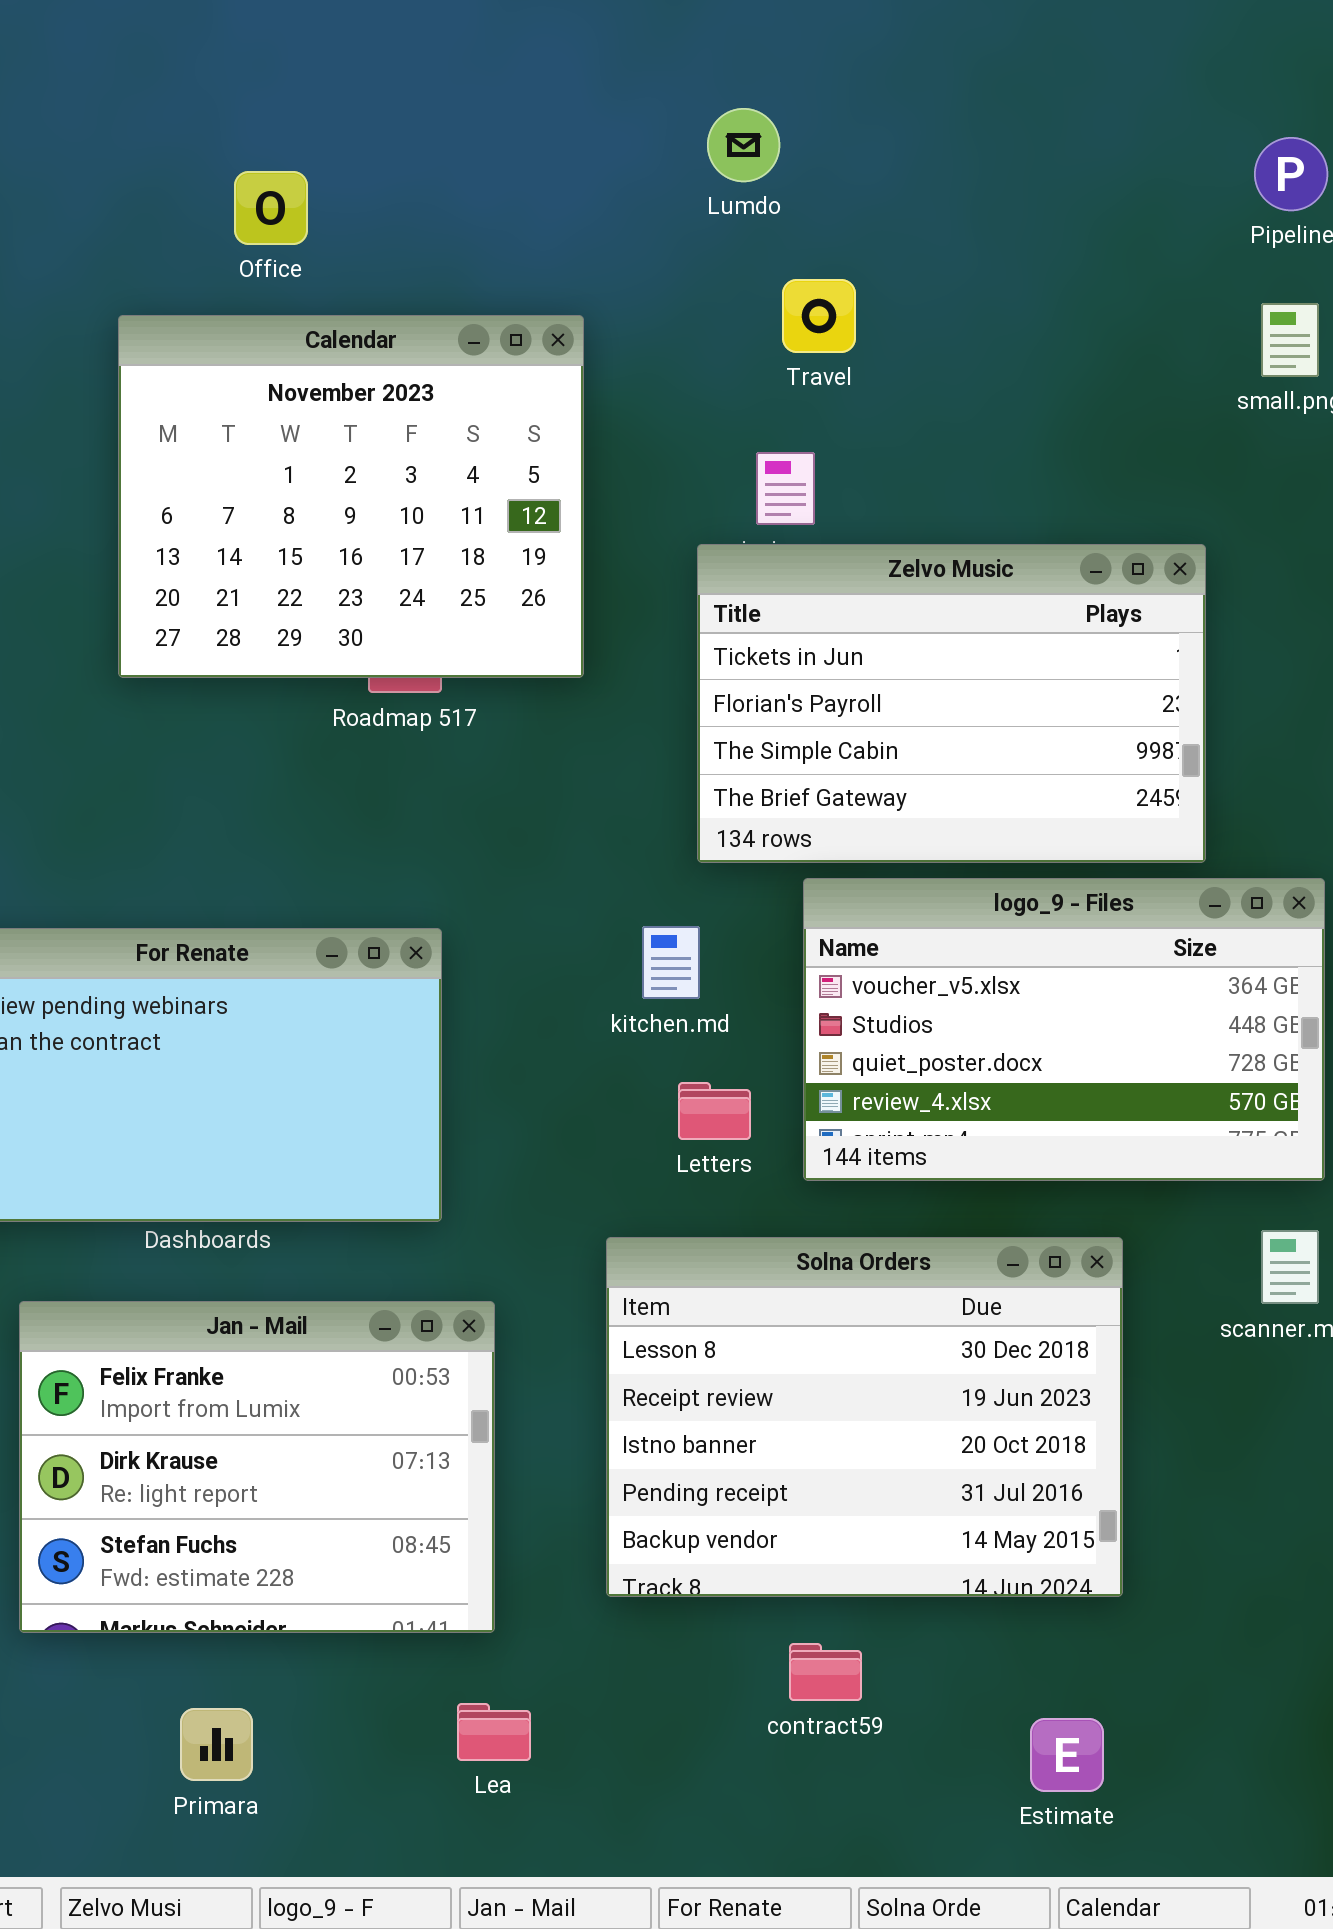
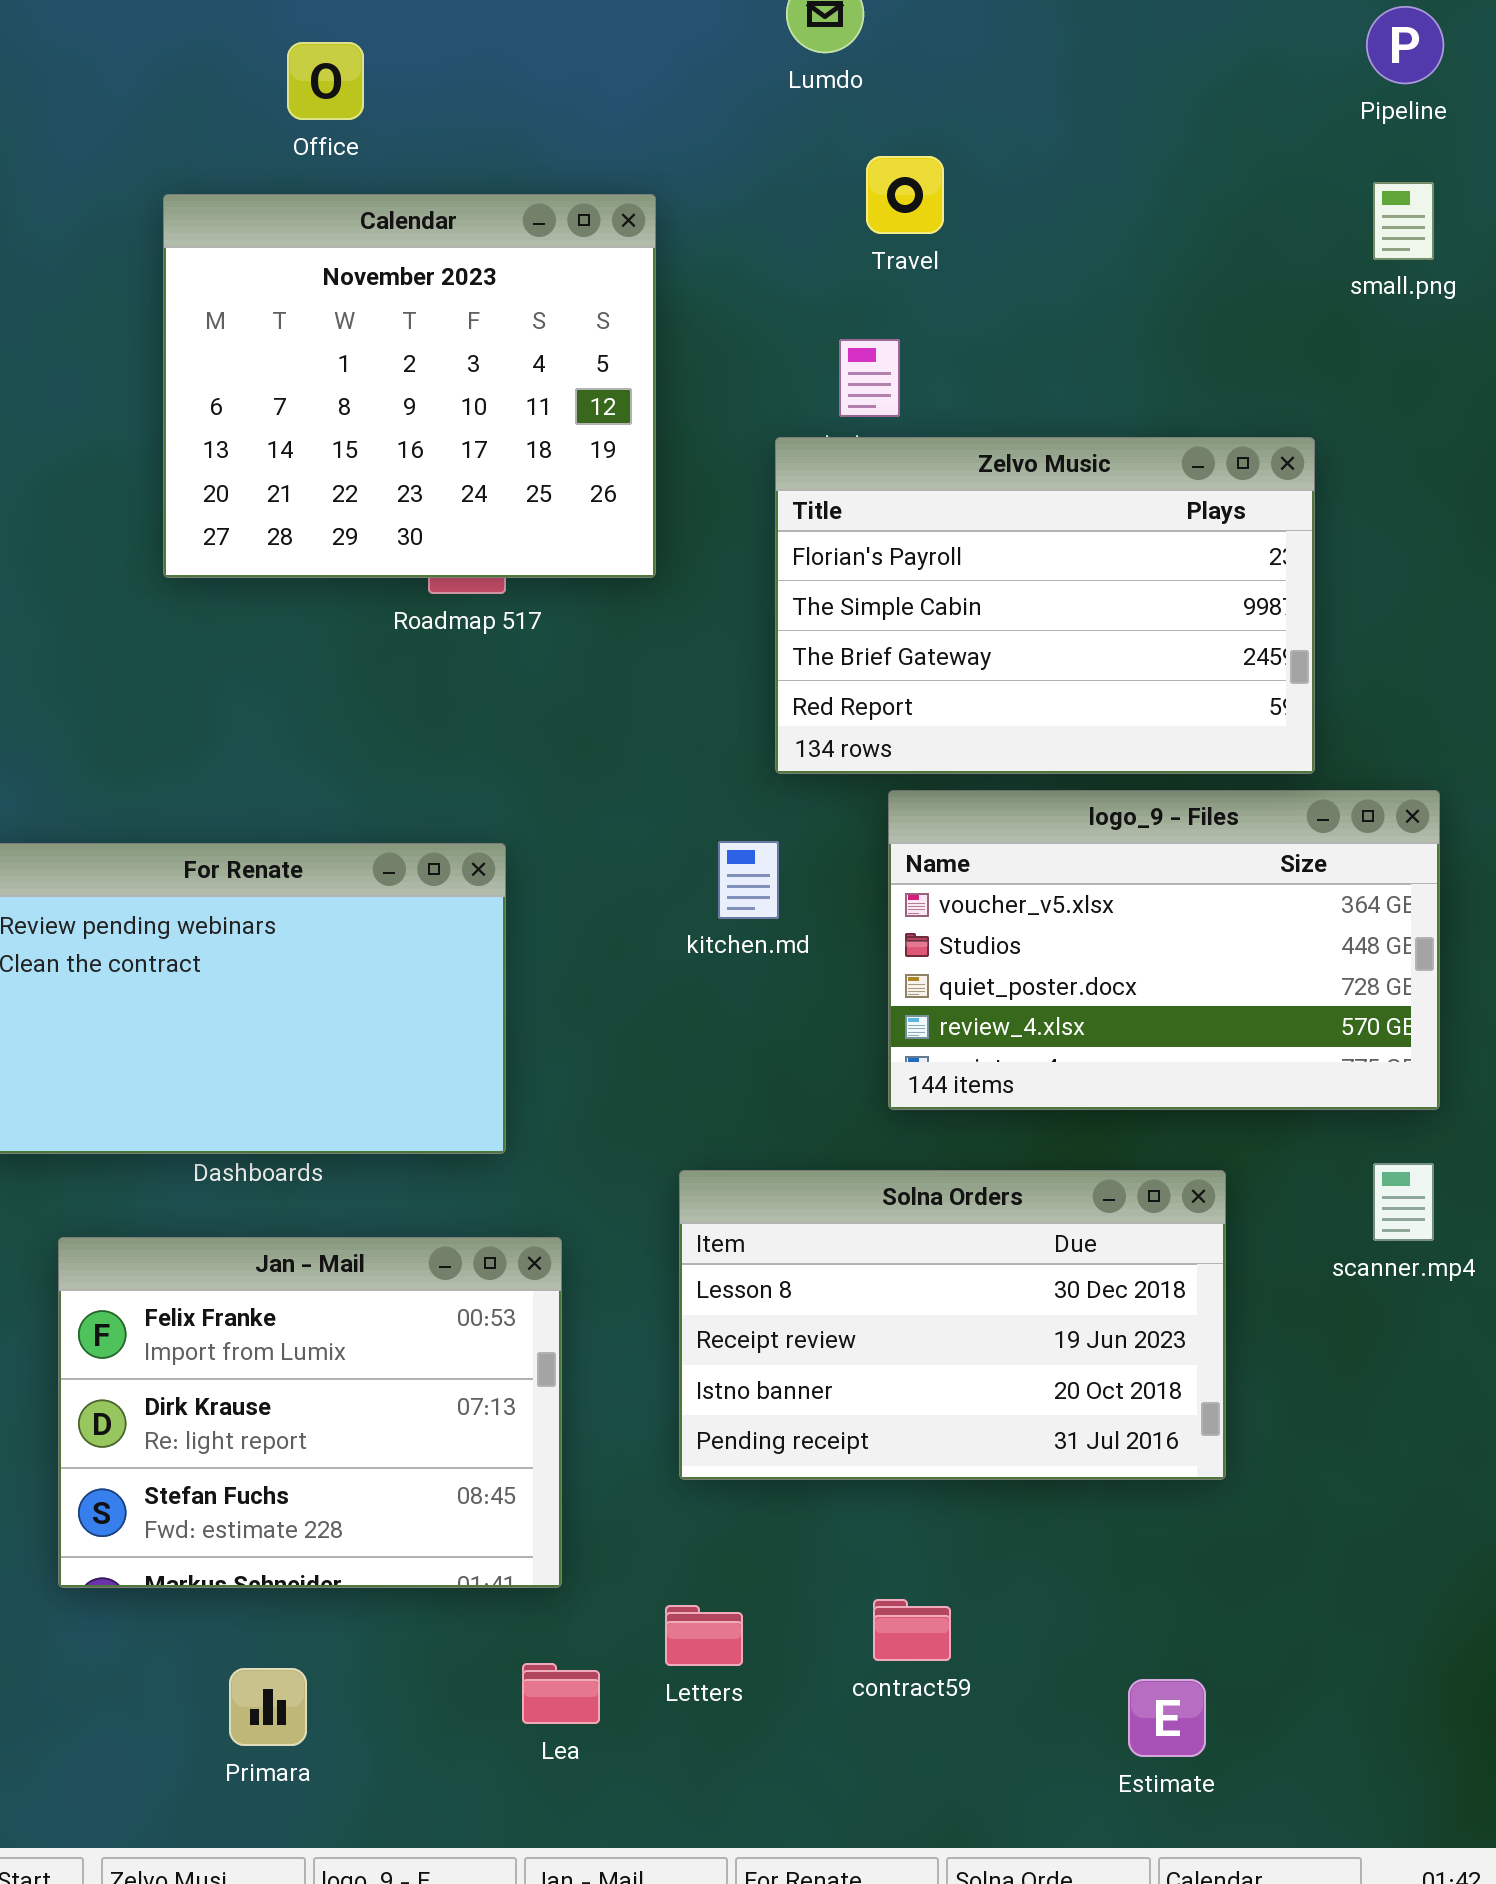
Zelvo Music: [697,544,1206,863] -> [775,437,1315,774], scrolled down 1 row
Letters: [678,1082,751,1140] -> [665,1605,743,1666], moved
Solna Orders: [606,1237,1123,1597] -> [679,1170,1226,1480], resized

